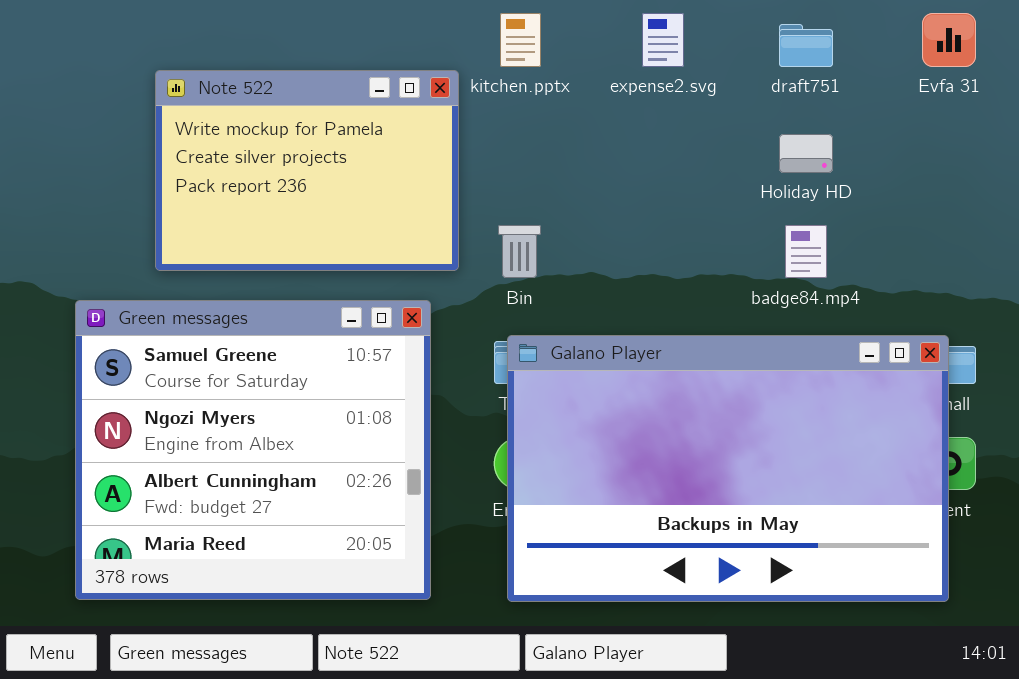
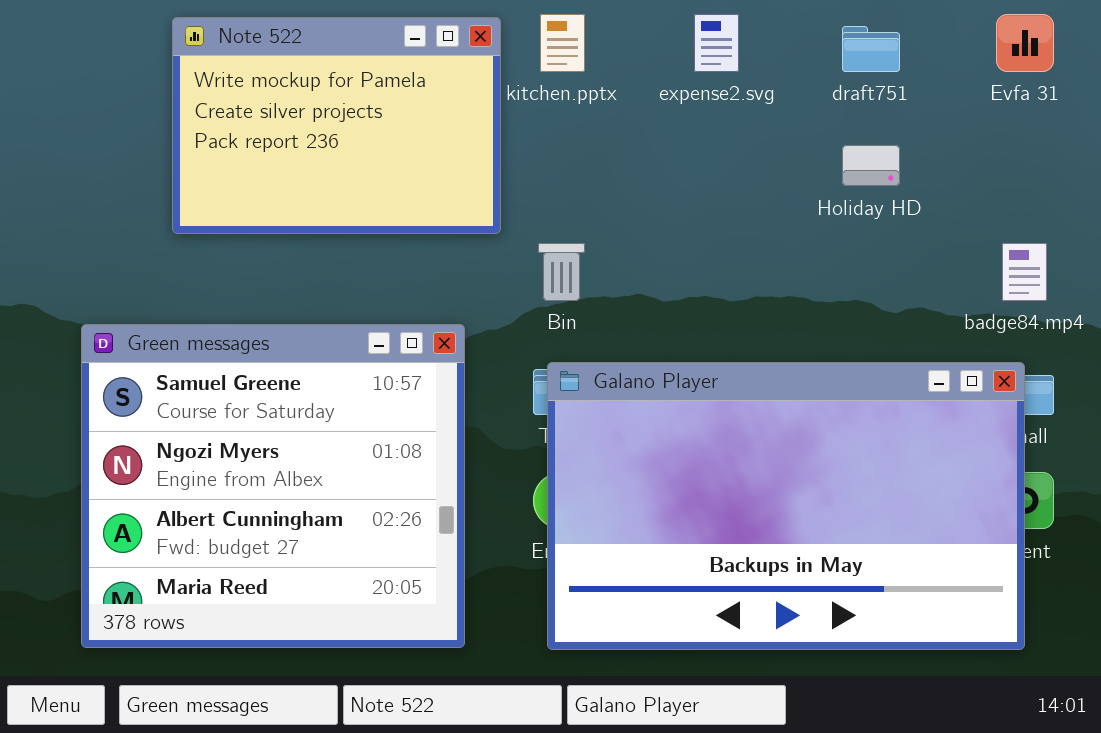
Note 522: [155,70,459,271] -> [172,17,501,234], moved
badge84.mp4: [785,225,827,278] -> [1002,243,1047,301], moved

